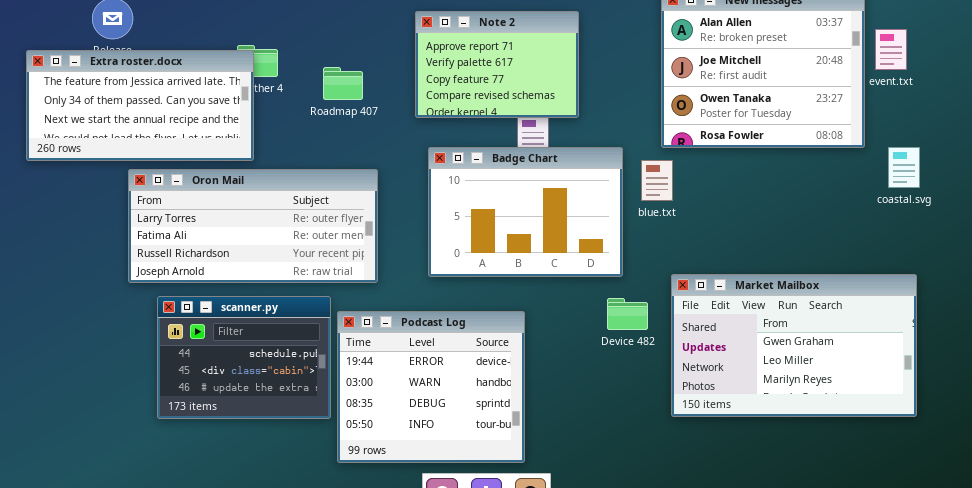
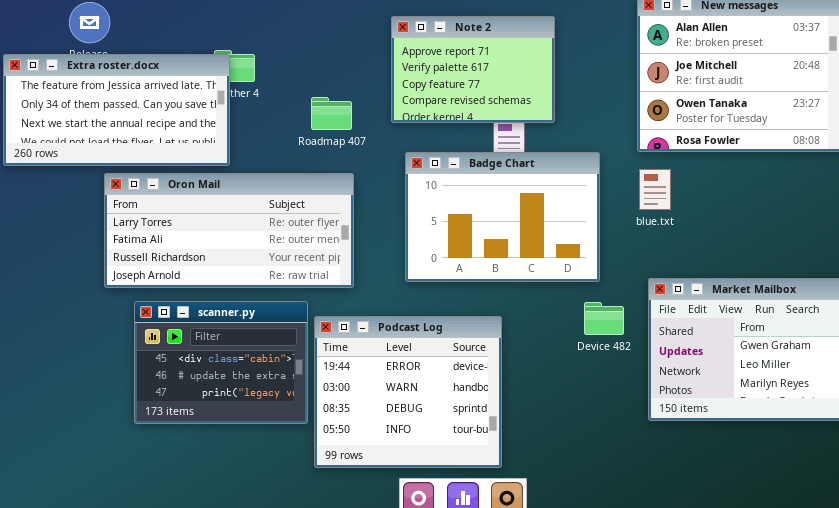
Roadmap 407: [323,67,363,100] -> [311,97,352,130], moved
blue.txt: [641,160,673,201] -> [639,169,671,210], moved
scanner.py: [157,296,331,419] -> [134,301,308,424], scrolled down 1 row

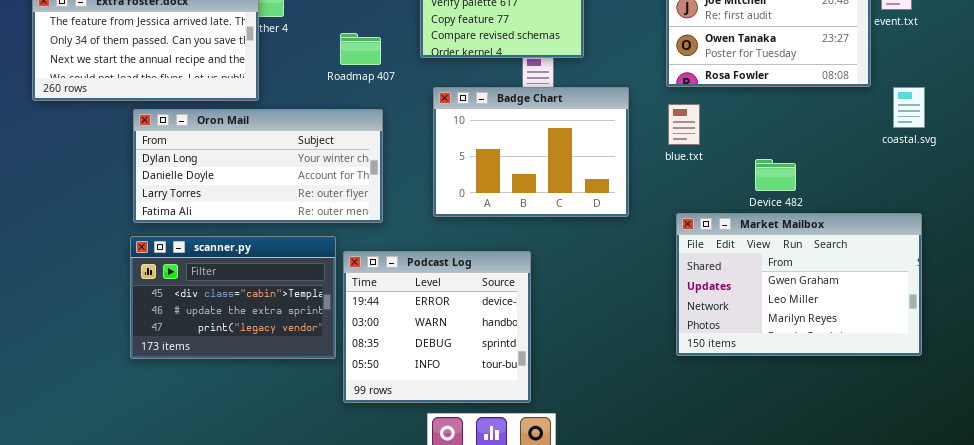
Oron Mail: [104,173,354,288] -> [133,109,383,223], scrolled up 2 rows
scanner.py: [134,301,308,424] -> [130,236,336,359], resized
Device 482: [584,302,624,335] -> [755,159,796,191], moved

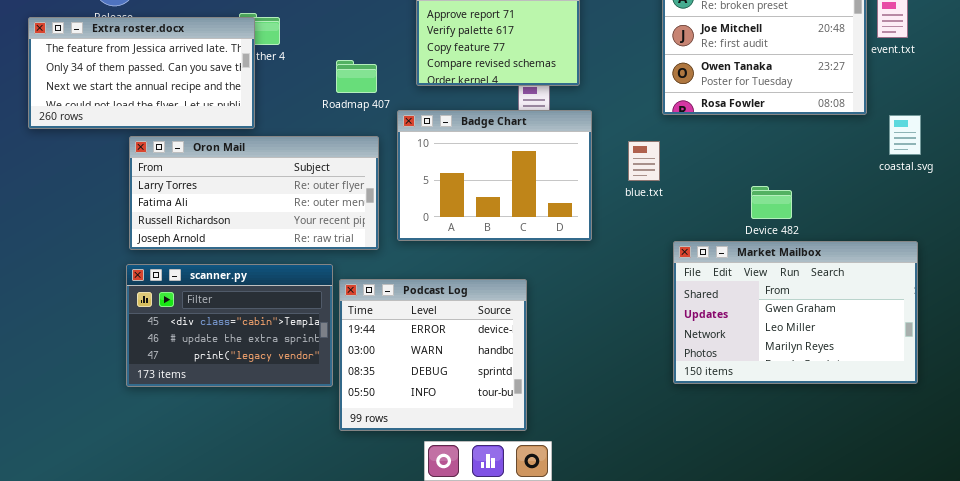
Badge Chart: [433,87,629,217] -> [397,110,592,241], moved
blue.txt: [668,104,700,145] -> [628,141,660,181], moved
Oron Mail: [133,109,383,223] -> [129,136,379,250], scrolled down 2 rows

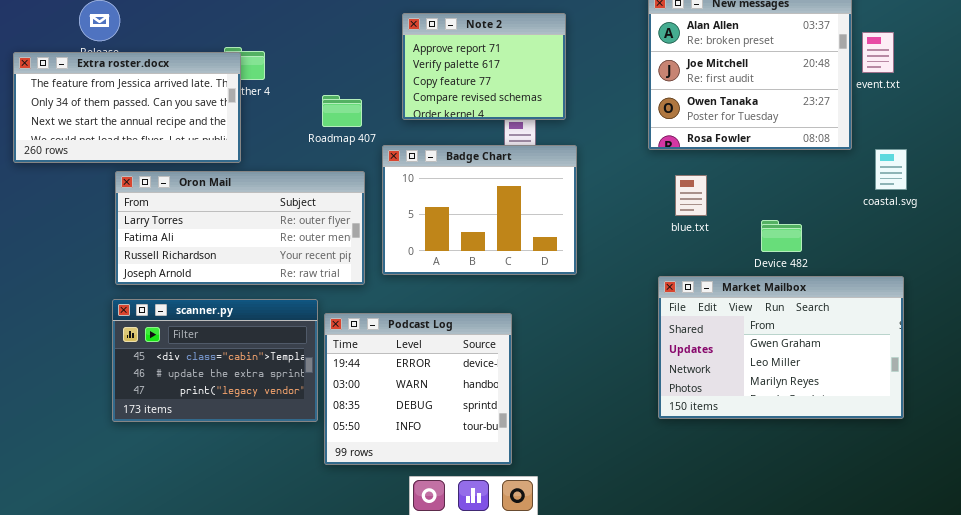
blue.txt: [628,141,660,181] -> [675,175,707,216], moved
Device 482: [751,186,792,219] -> [761,220,802,252], moved

